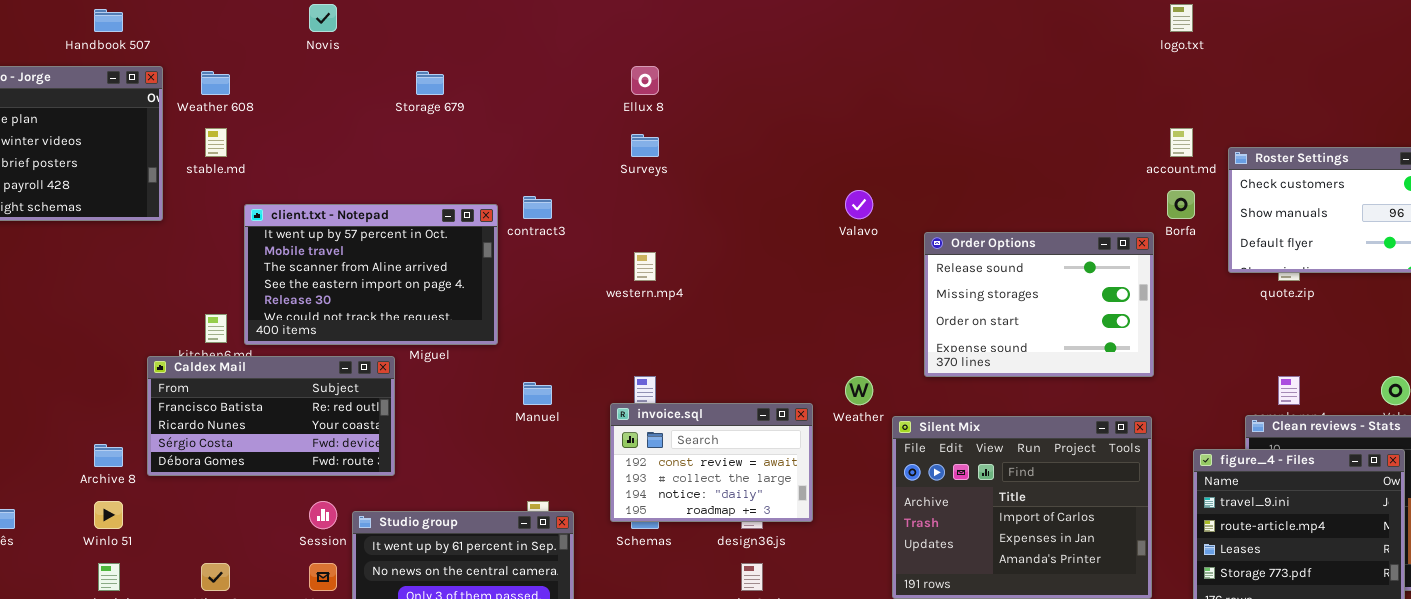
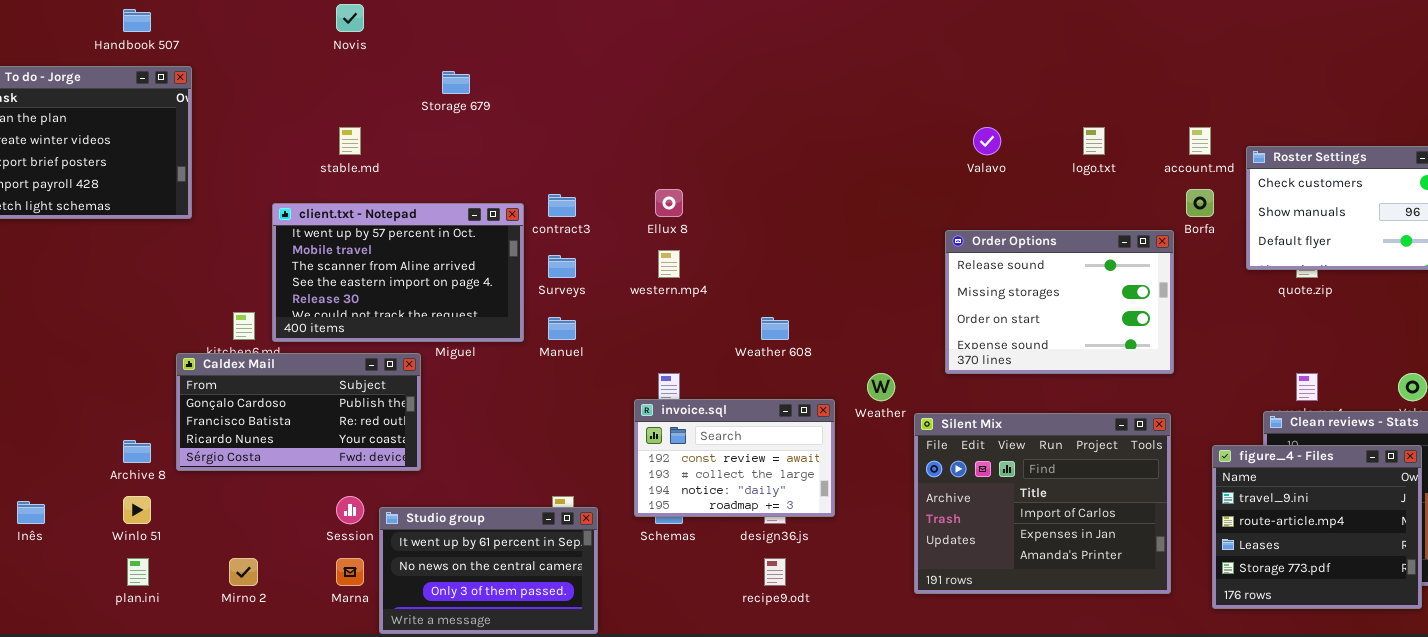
logo.txt: [1170,4,1193,32] -> [1083,127,1105,155], moved
Ellux 8: [631,66,659,95] -> [655,189,683,217], moved
Weather 608: [201,71,230,95] -> [761,317,789,340], moved
stable.md: [205,128,227,157] -> [339,127,361,155], moved
Surveys: [631,134,659,157] -> [548,255,576,278], moved
Valavo: [845,190,873,219] -> [973,127,1001,155], moved
Caldex Mail: [147,356,395,476] -> [176,353,421,471], scrolled up 1 row
Manuel: [523,382,552,405] -> [548,317,576,340], moved

